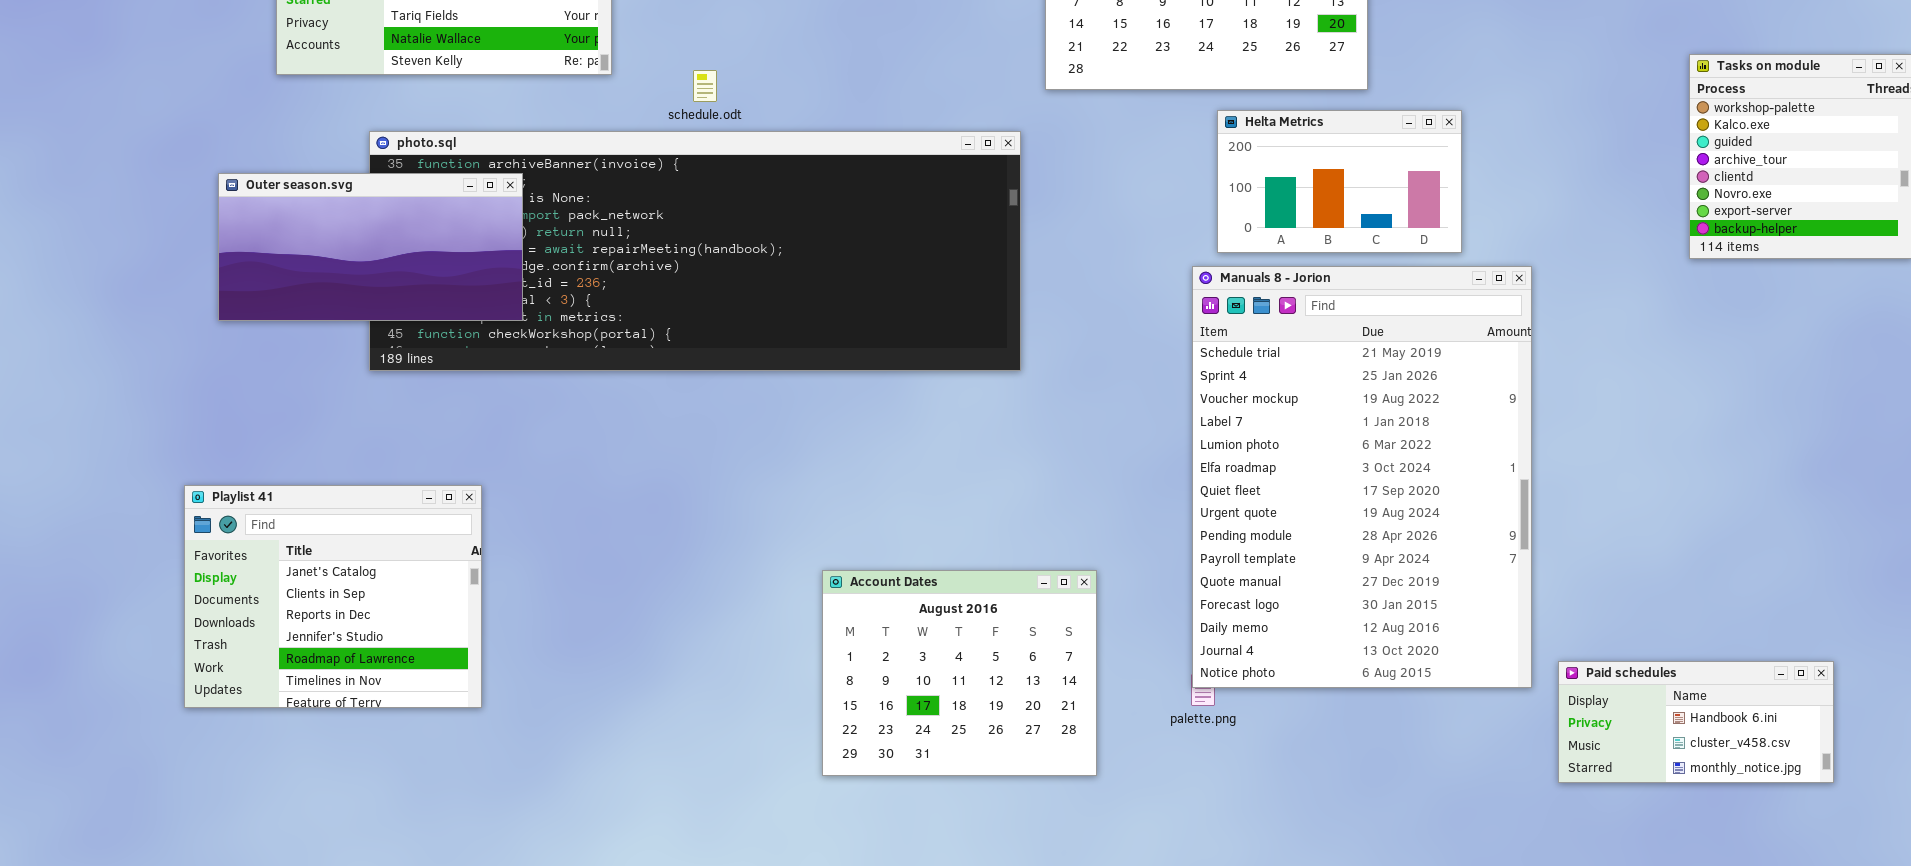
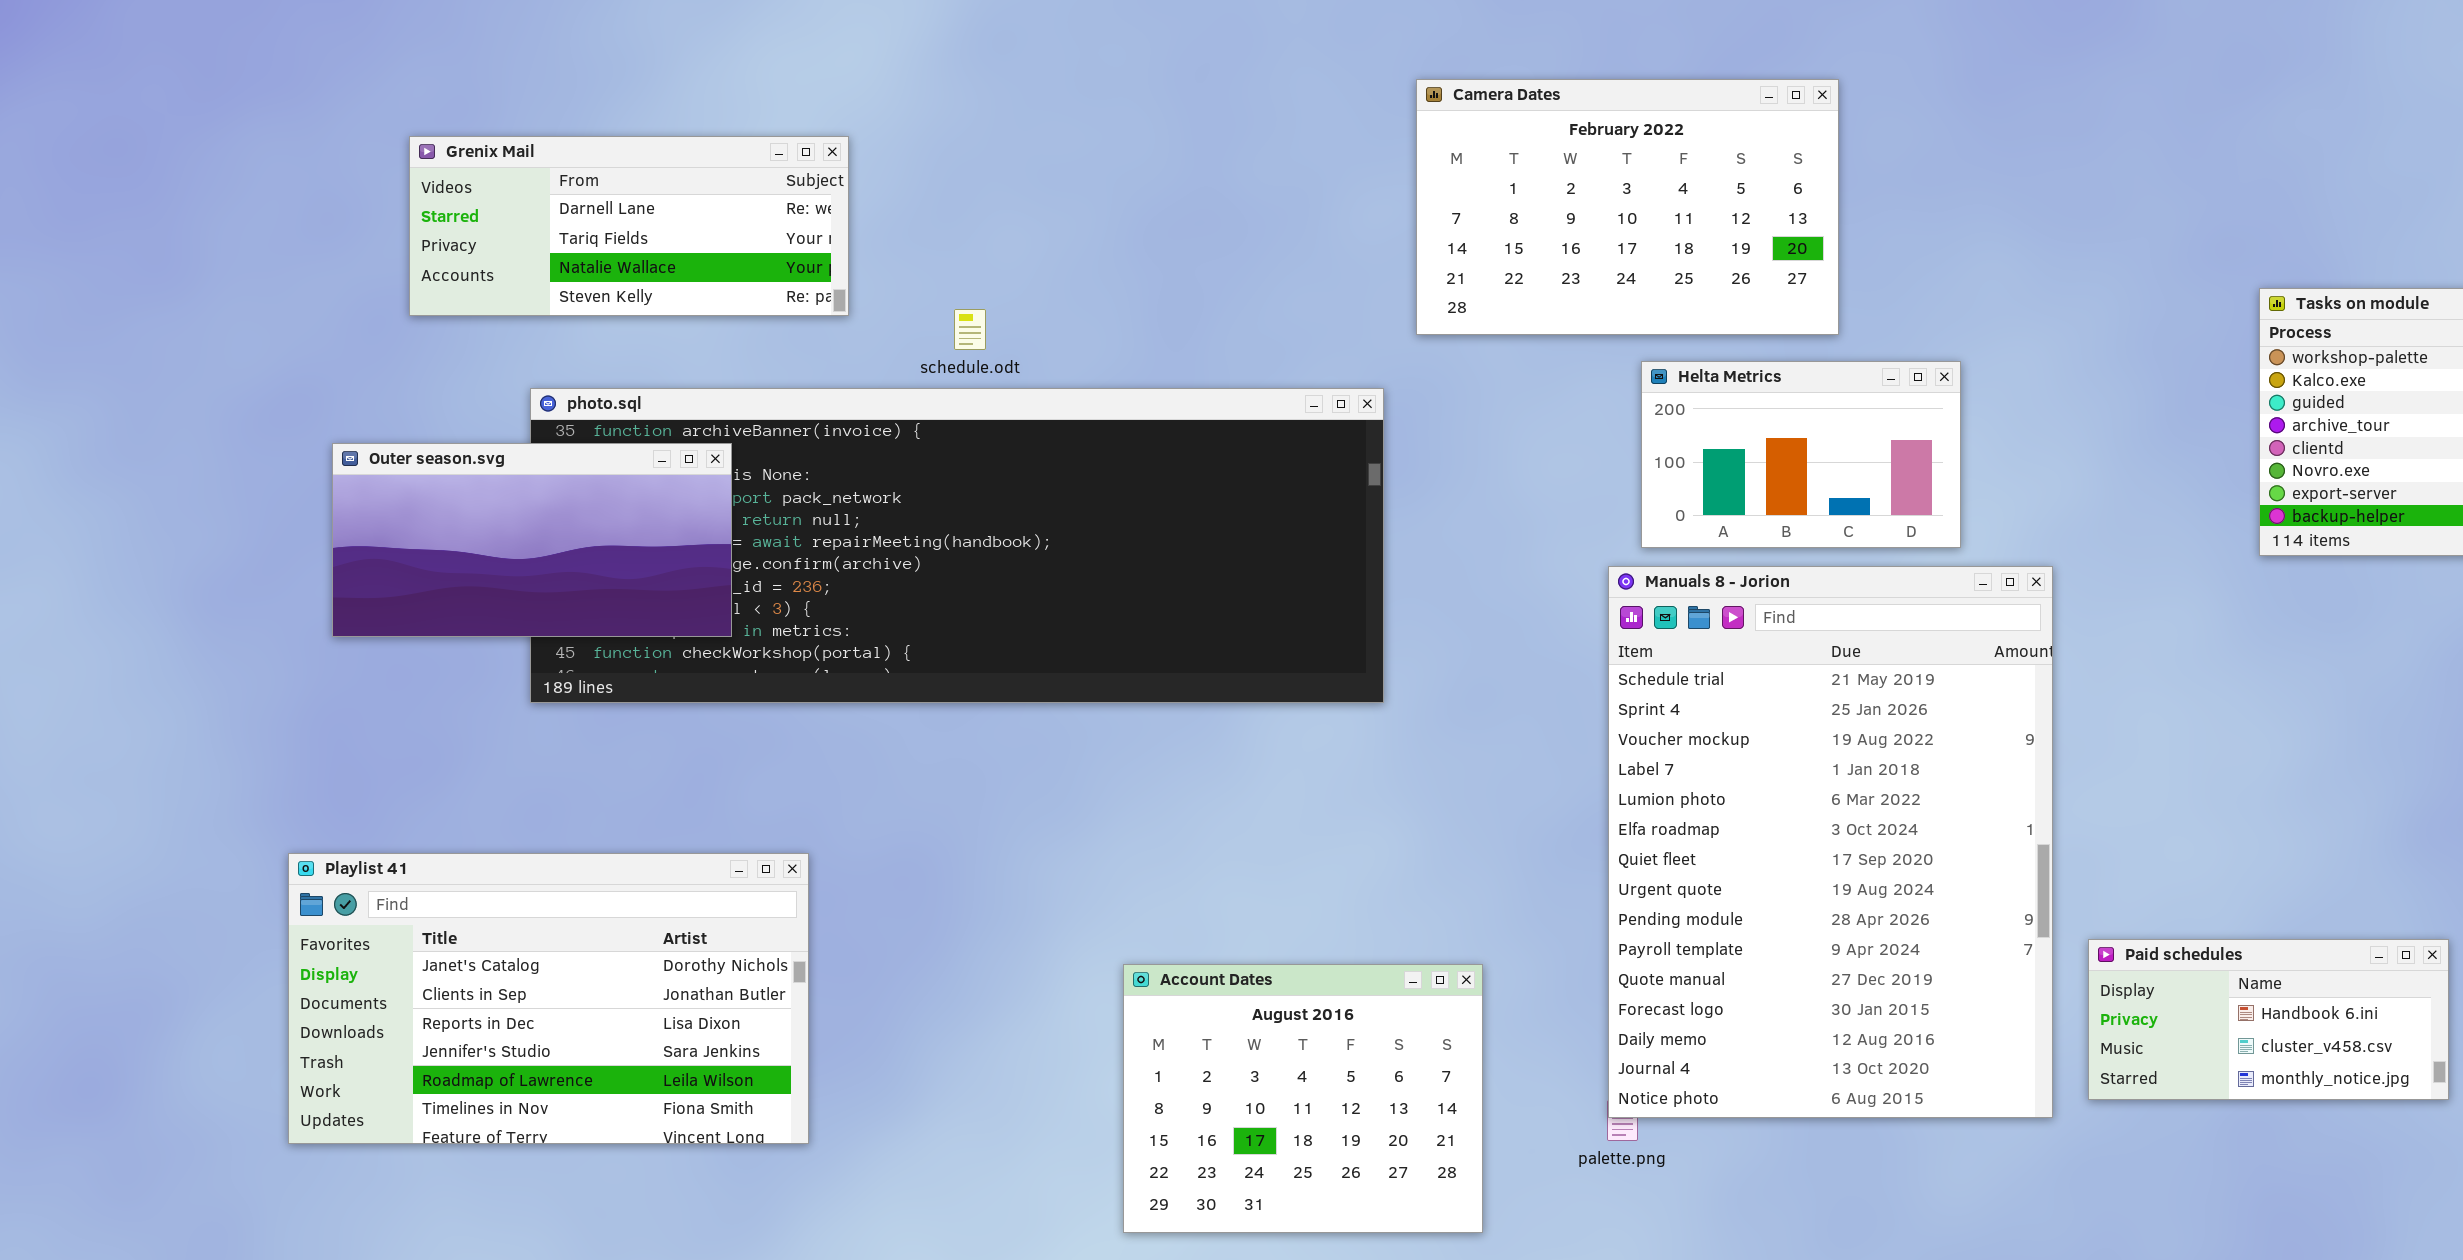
Playlist 41: [184,485,482,708] -> [288,853,809,1144], resized
Paid schedules: [1558,661,1834,783] -> [2088,939,2449,1100], moved

